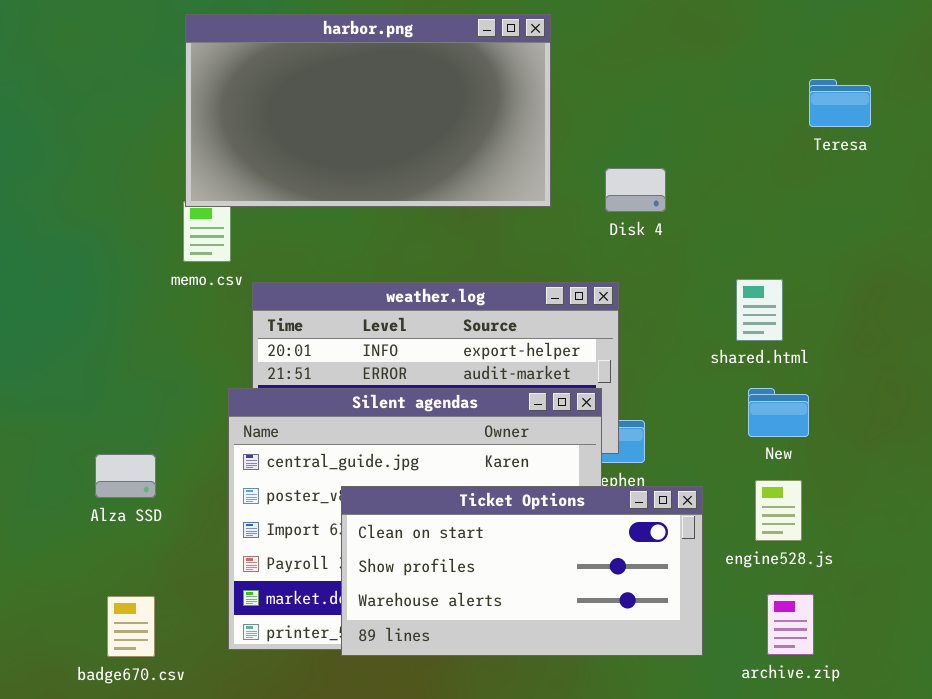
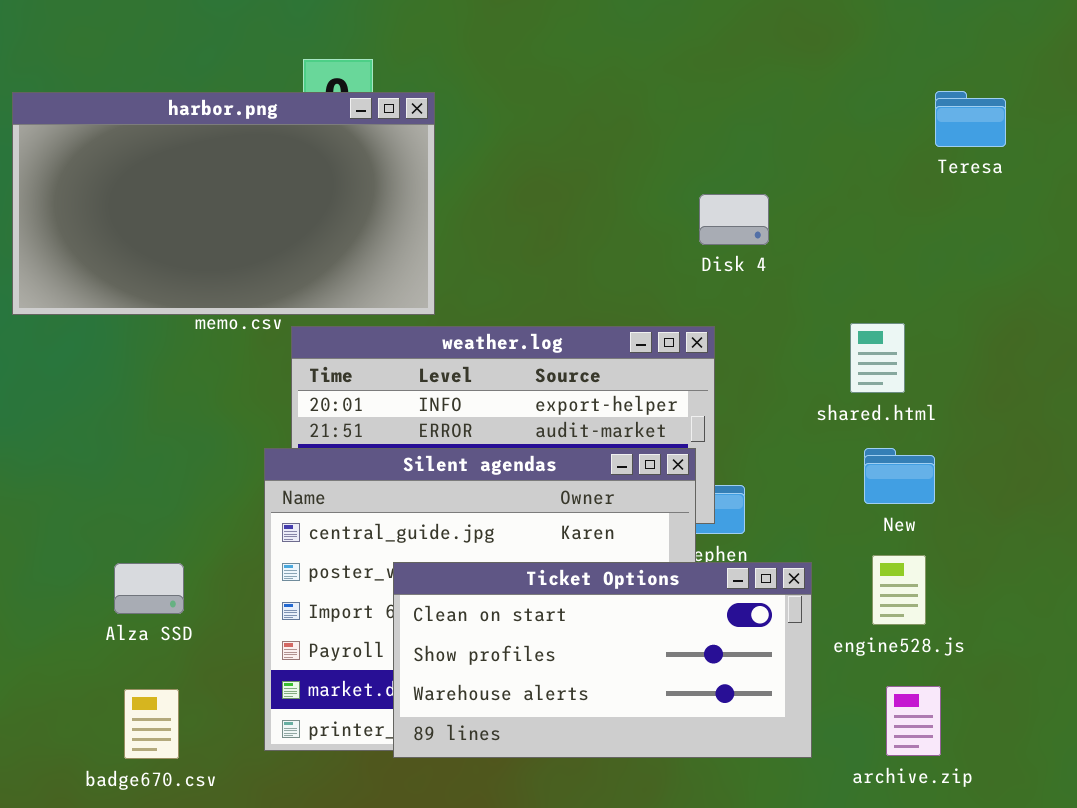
harbor.png: [185,14,551,207] -> [12,92,435,315], moved
Alza SSD: [95,454,156,498] -> [114,563,184,614], moved

